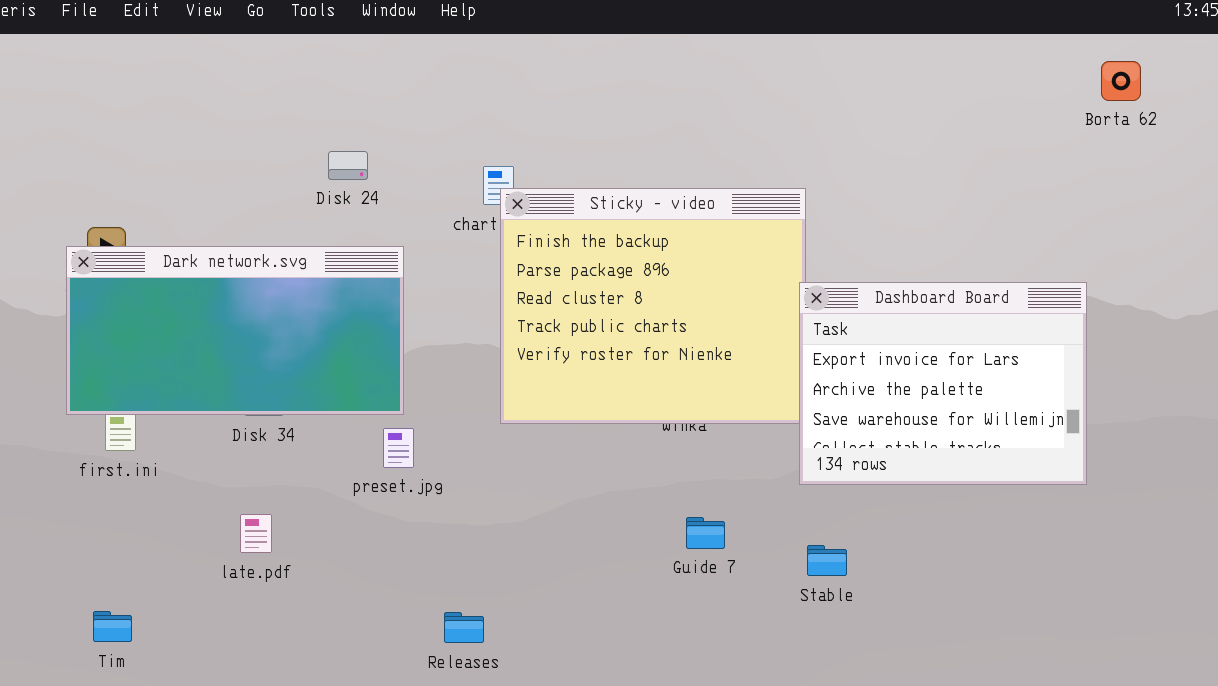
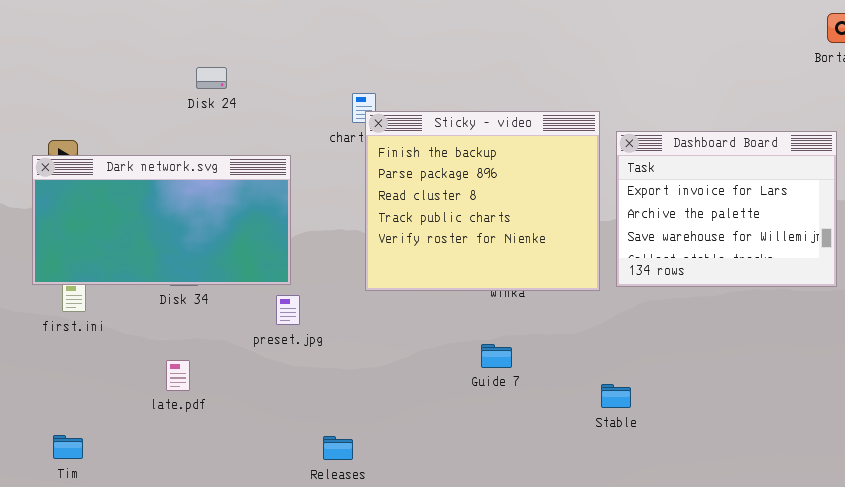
Disk 24: [328,151,368,180] -> [196,67,227,89], moved
Dashboard Board: [799,282,1087,485] -> [616,131,837,287], moved
Guide 7: [686,517,725,549] -> [481,344,512,368], moved

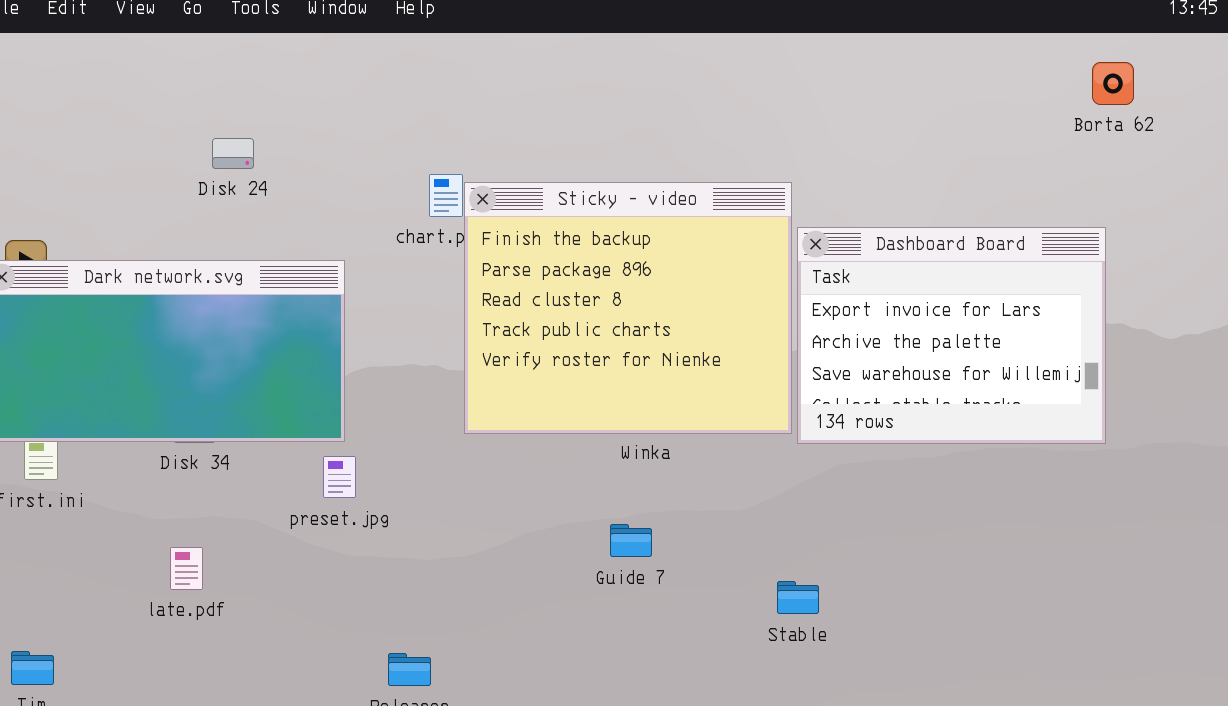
Sticky - video: [365,111,600,291] -> [464,182,792,434], moved

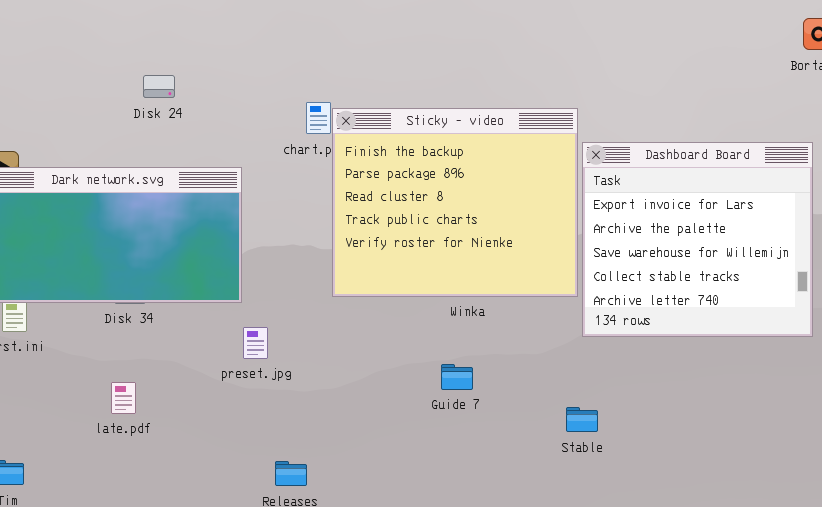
Dashboard Board: [797,227,1106,444] -> [582,142,813,337], resized
preset.jpg: [323,456,356,498] -> [243,327,268,359], moved

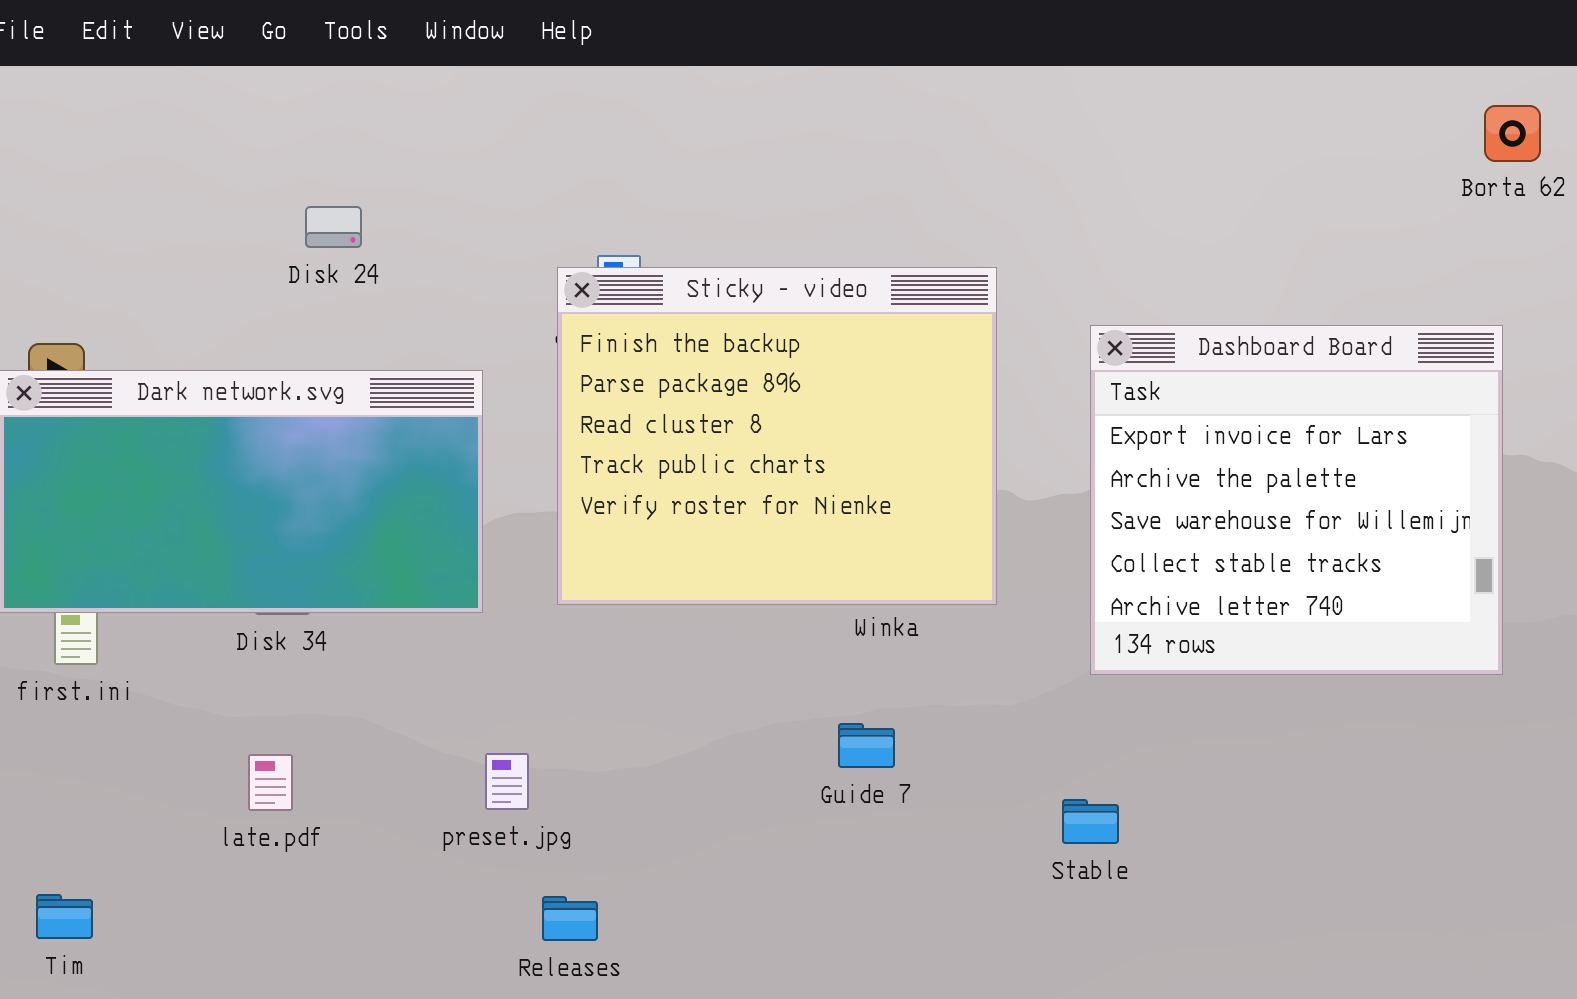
Sticky - video: [332,108,578,297] -> [557,267,997,605], moved
preset.jpg: [243,327,268,359] -> [485,753,529,810], moved

